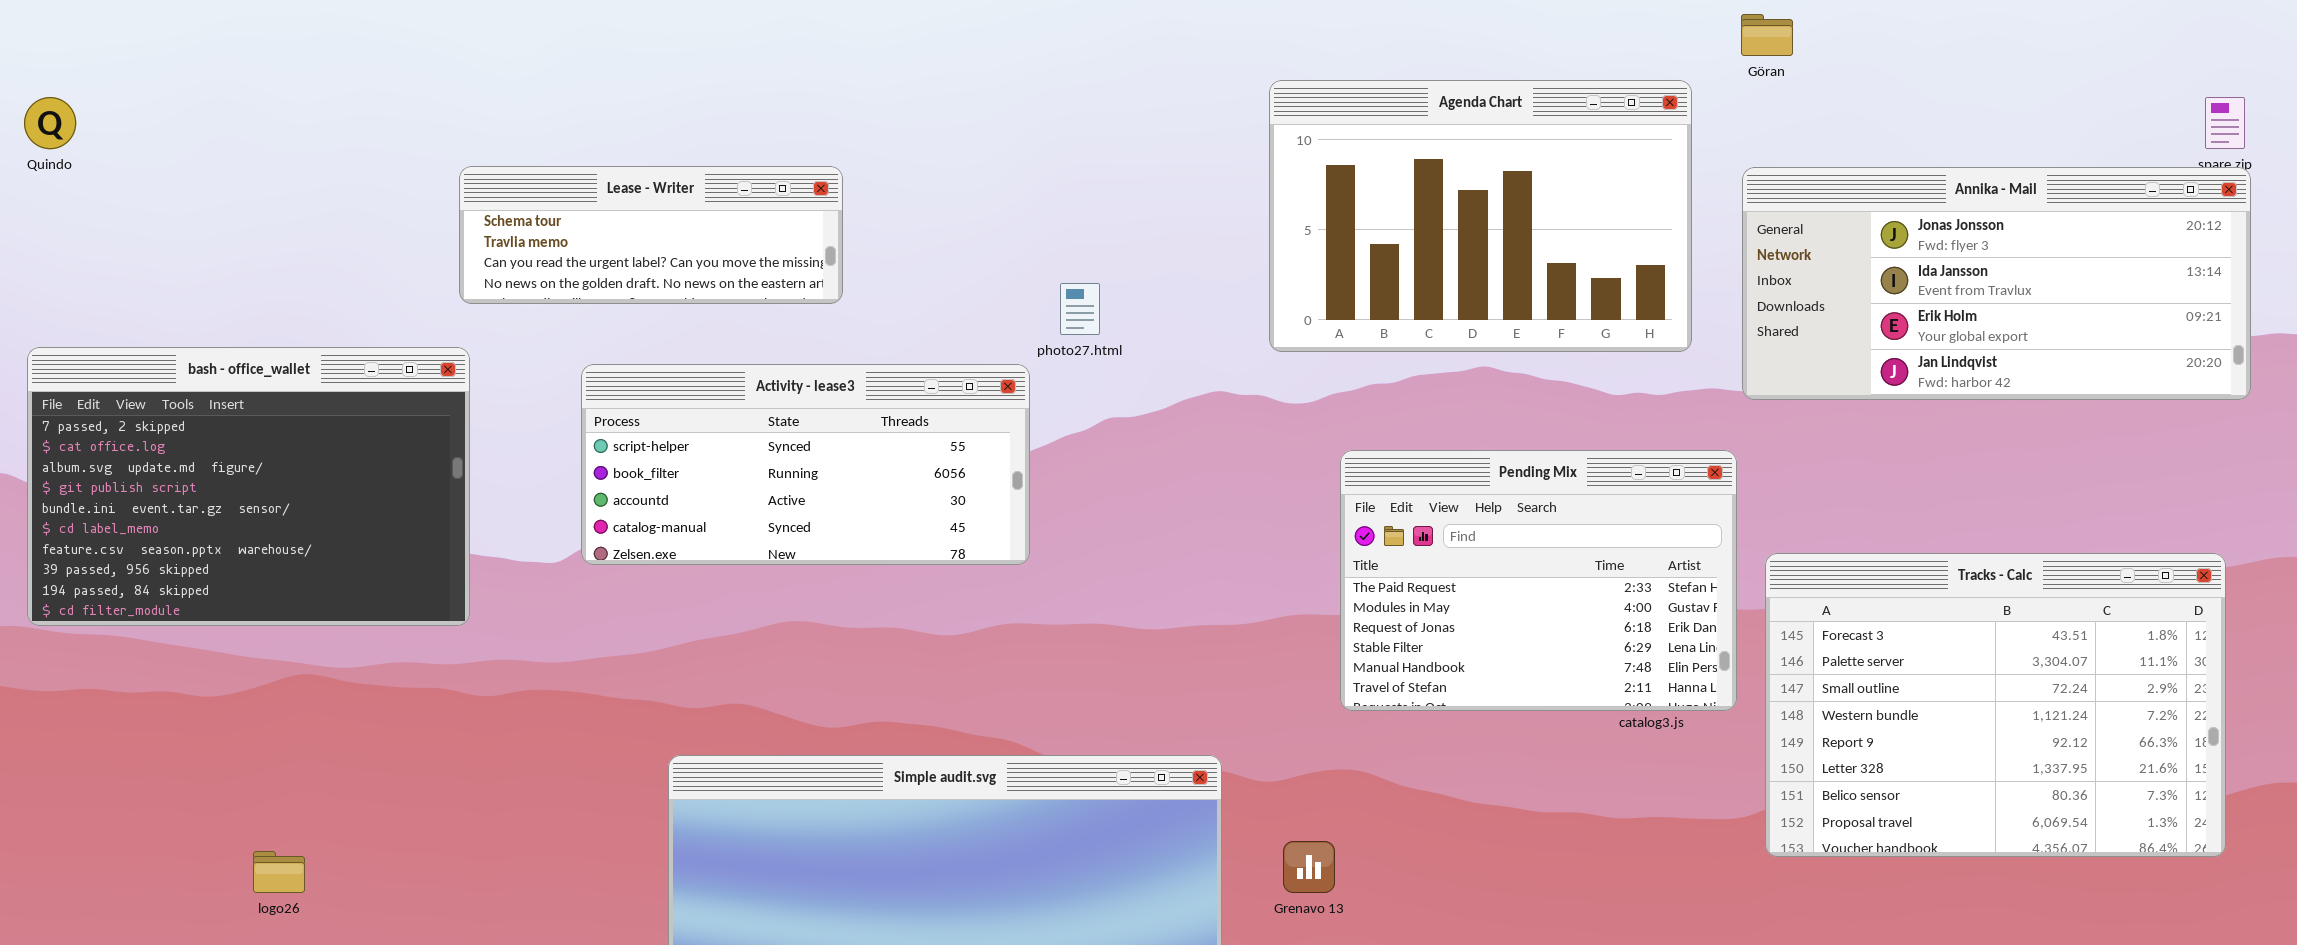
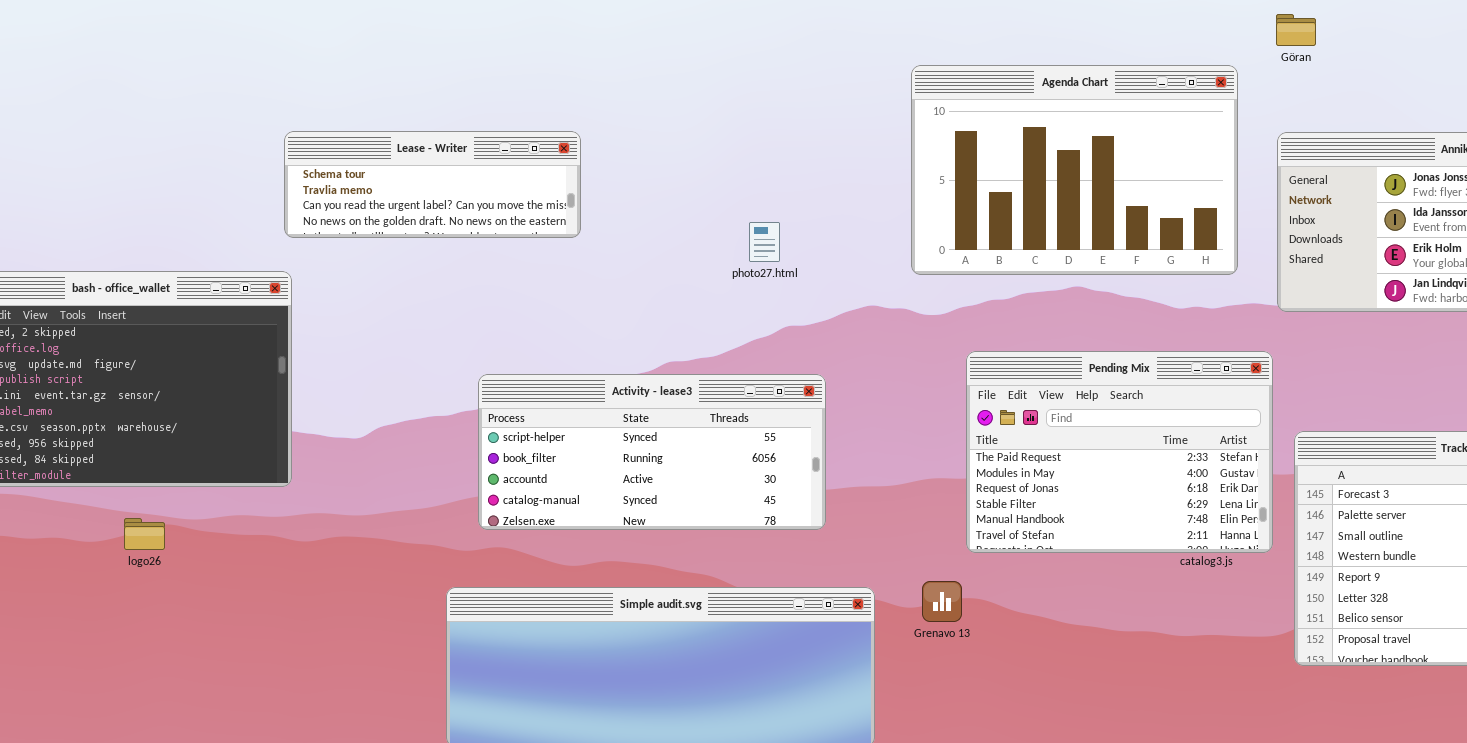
Activity - lease3: [581,364,1030,565] -> [478,374,826,530], moved
Grenavo 13: [1283,841,1335,893] -> [922,581,962,622], moved
logo26: [253,851,305,893] -> [124,518,165,550], moved

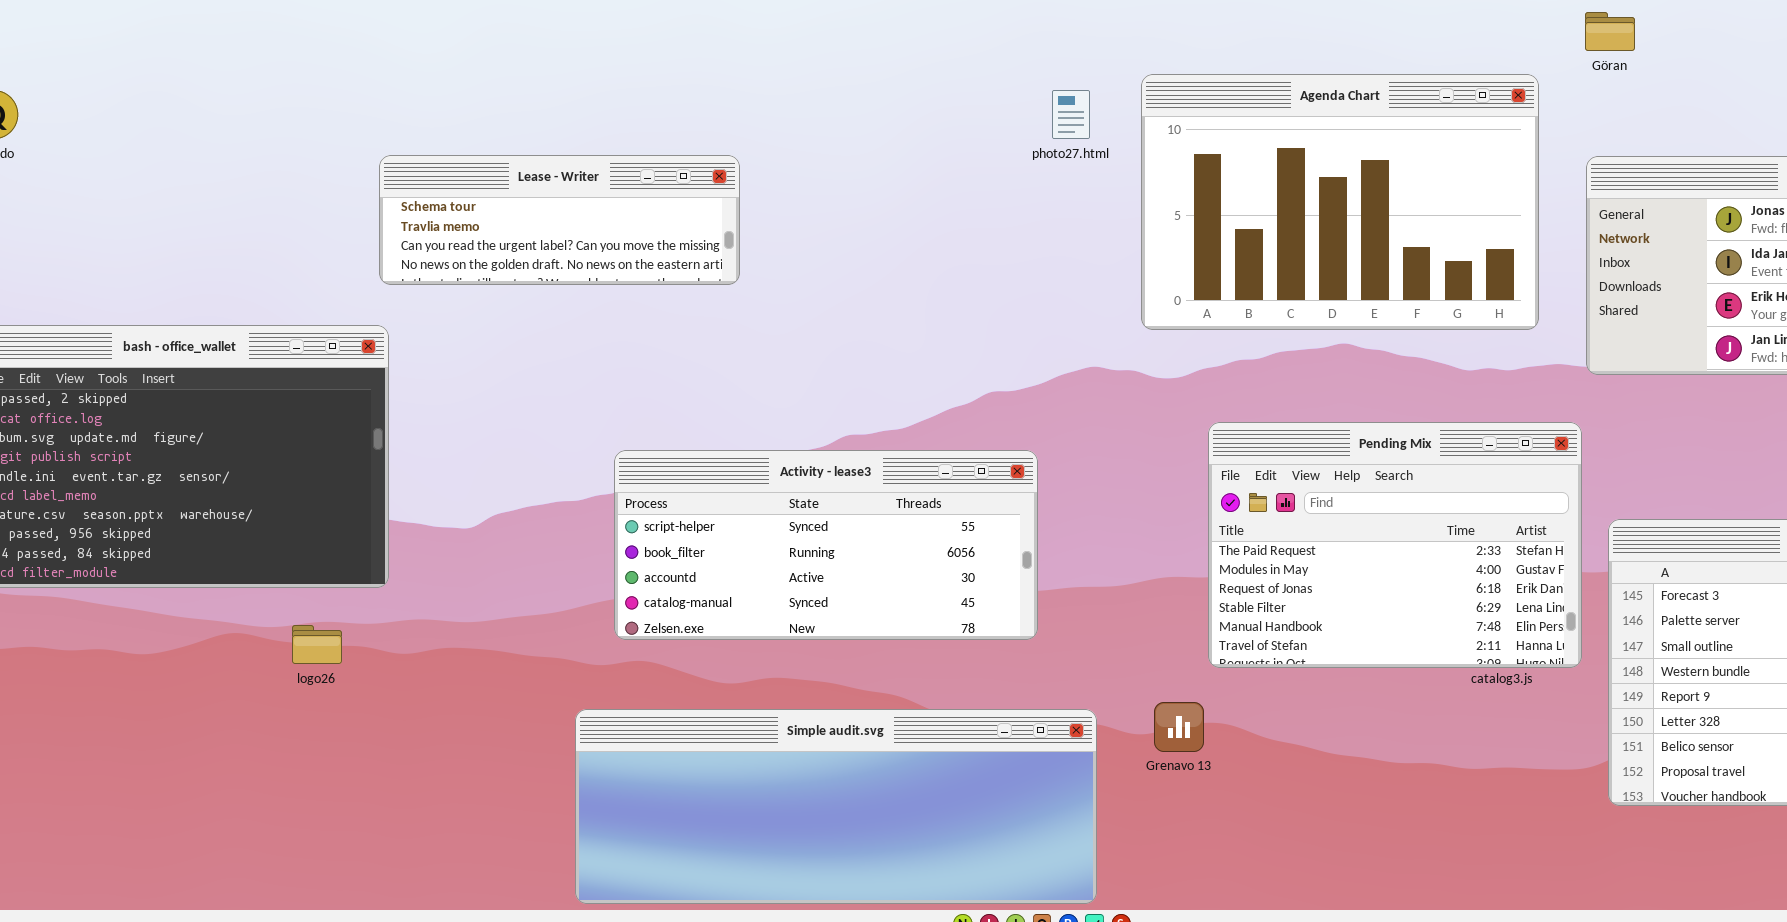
photo27.html: [749,222,780,262] -> [1052,90,1090,139], moved
logo26: [124,518,165,550] -> [292,625,342,664], moved

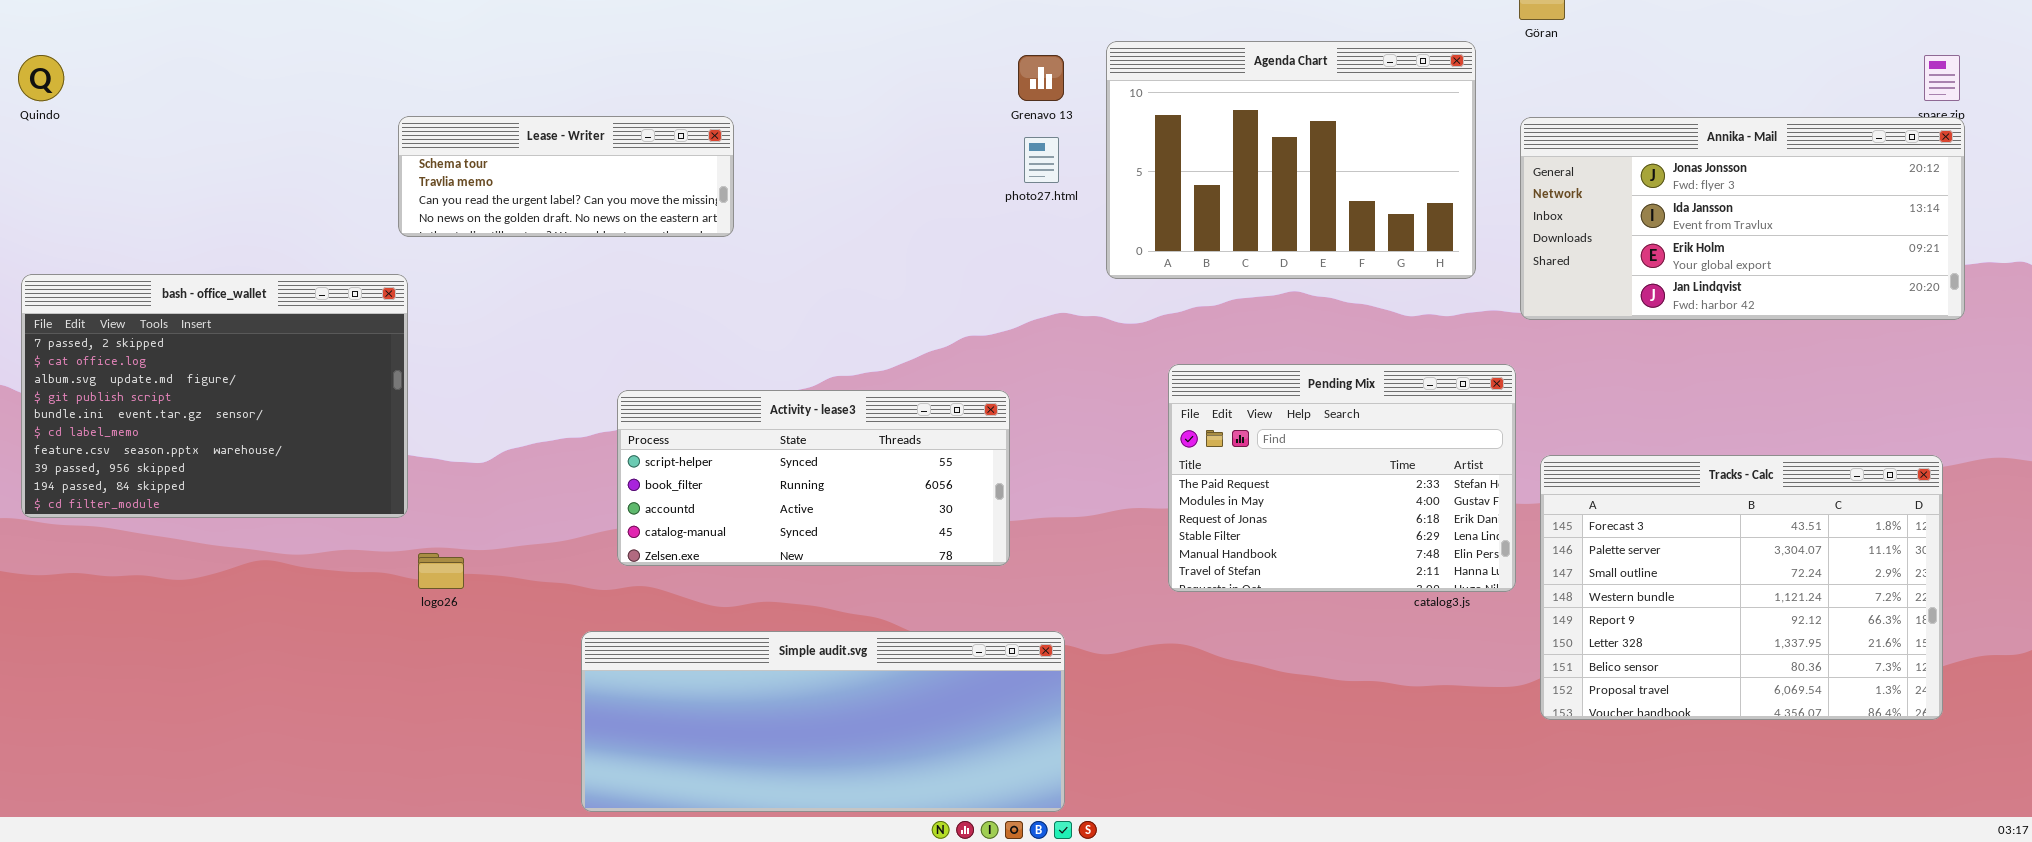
photo27.html: [1052,90,1090,139] -> [1024,137,1059,183], moved
logo26: [292,625,342,664] -> [418,553,464,589], moved
Grenavo 13: [1154,702,1204,752] -> [1018,55,1064,101], moved

